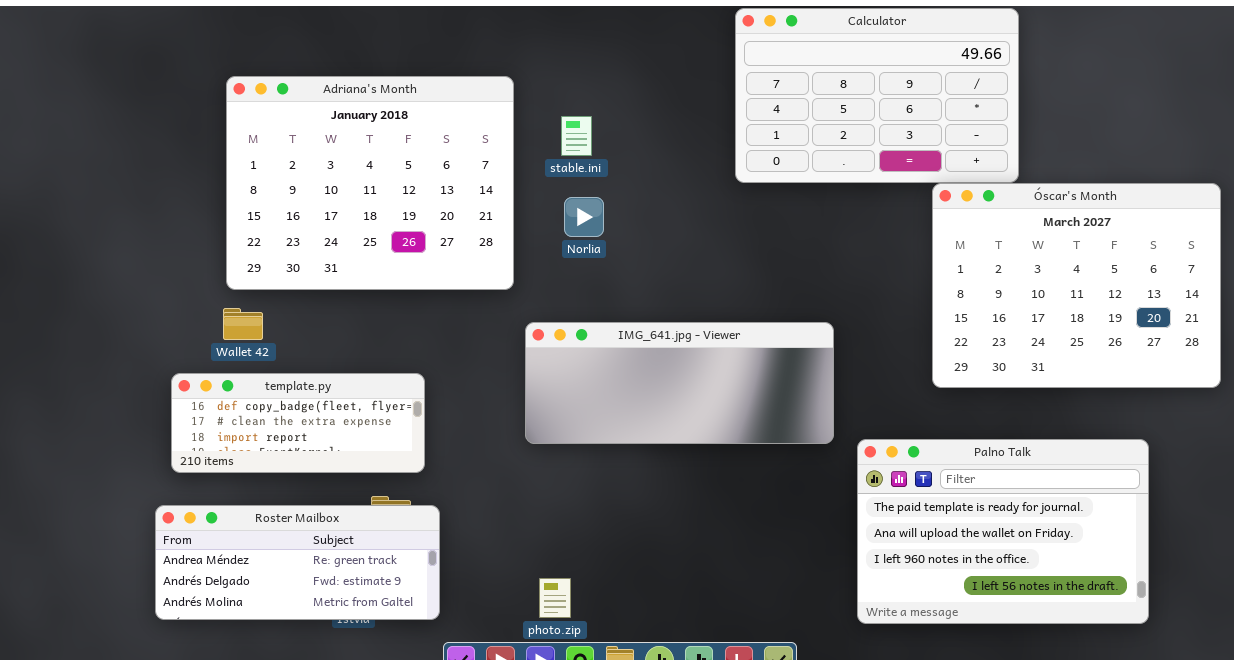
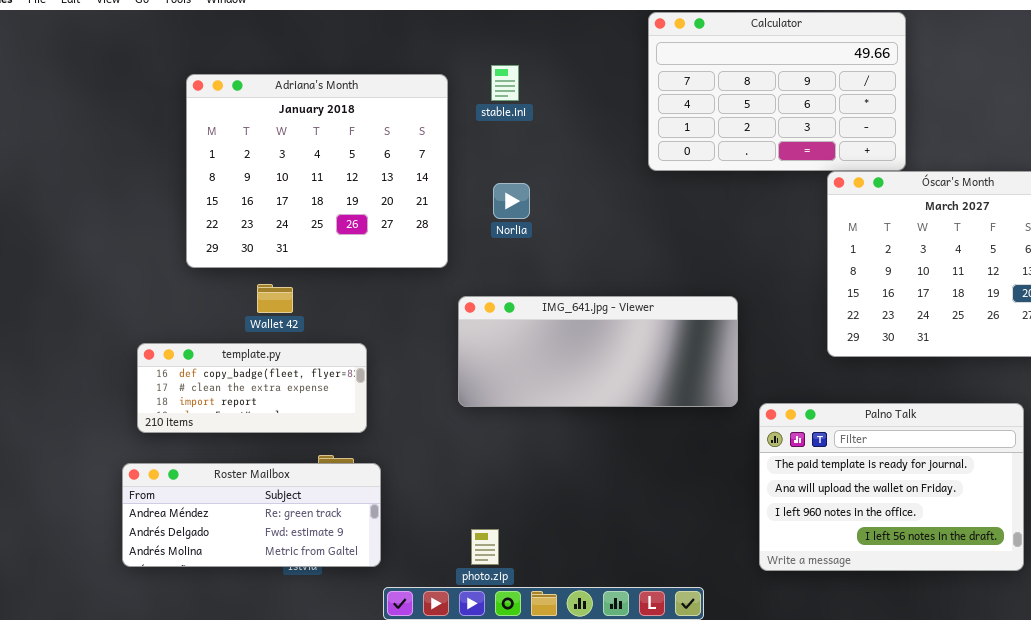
stable.ini: [561,116,592,156] -> [491,65,519,101], moved
Wallet 42: [223,308,263,340] -> [257,284,293,313], moved

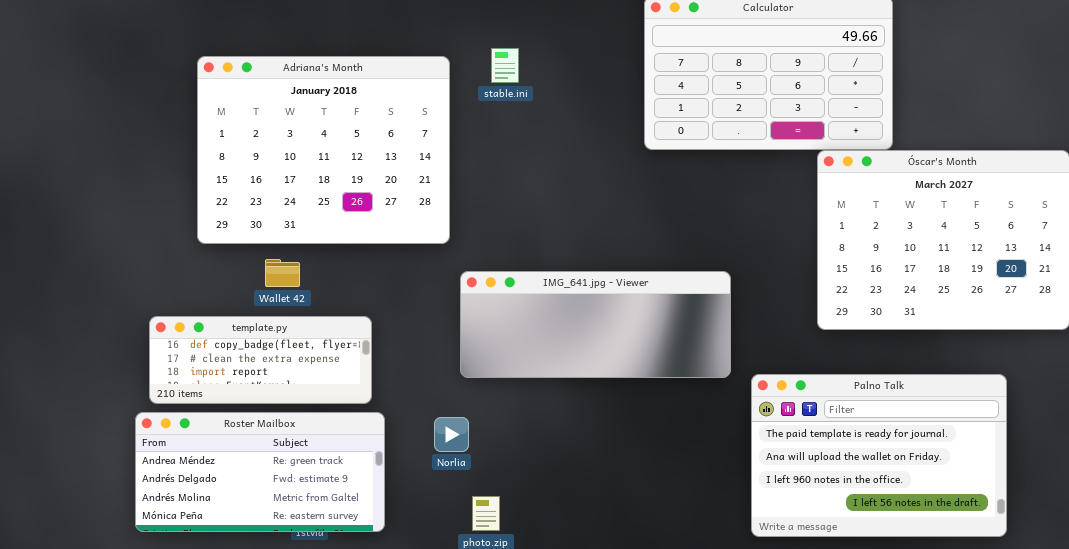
Norlia: [493,183,530,219] -> [434,417,469,452], moved
Roster Mailbox: [122,463,381,567] -> [135,412,385,532], resized

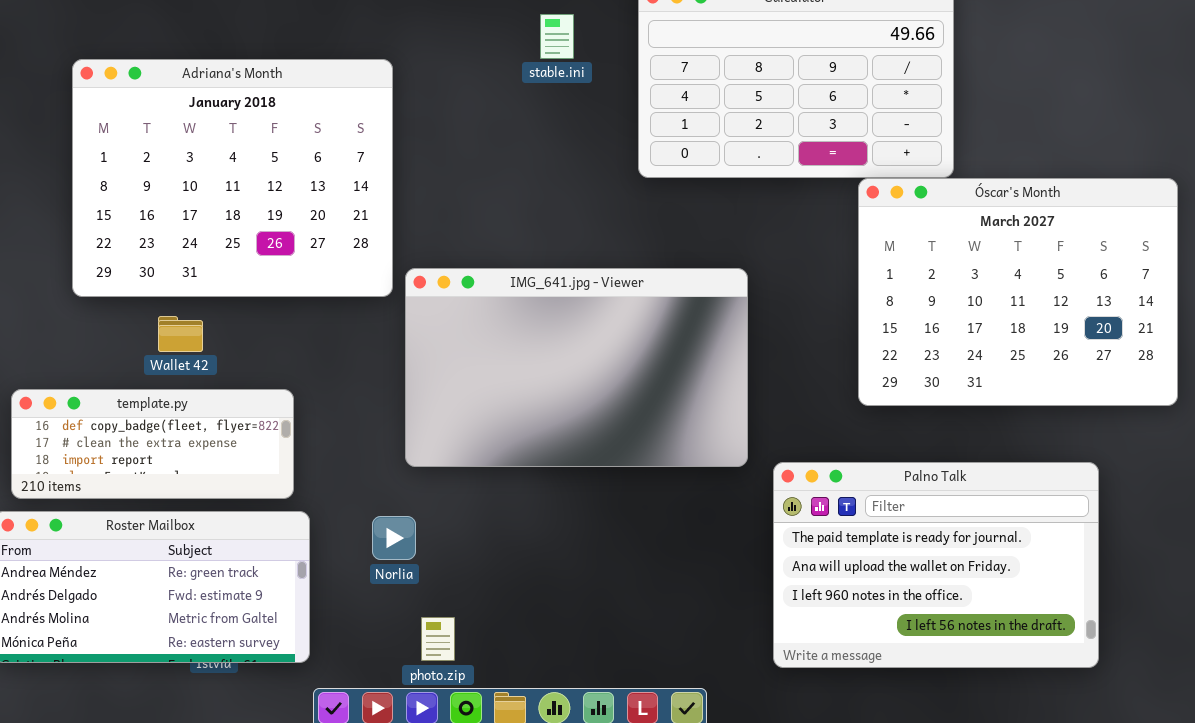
stable.ini: [491,48,519,83] -> [540,14,574,59], moved
IMG_641.jpg - Viewer: [460,271,731,378] -> [405,268,748,467], resized

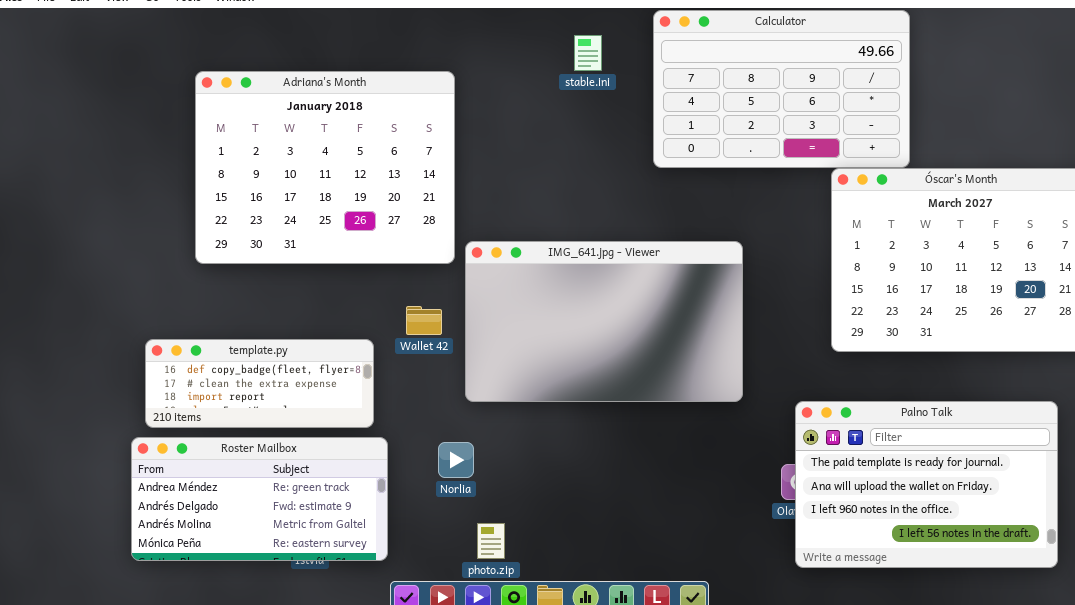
Wallet 42: [158,316,203,352] -> [406,306,442,335], moved
Palno Talk: [773,462,1099,668] -> [795,401,1058,568], moved

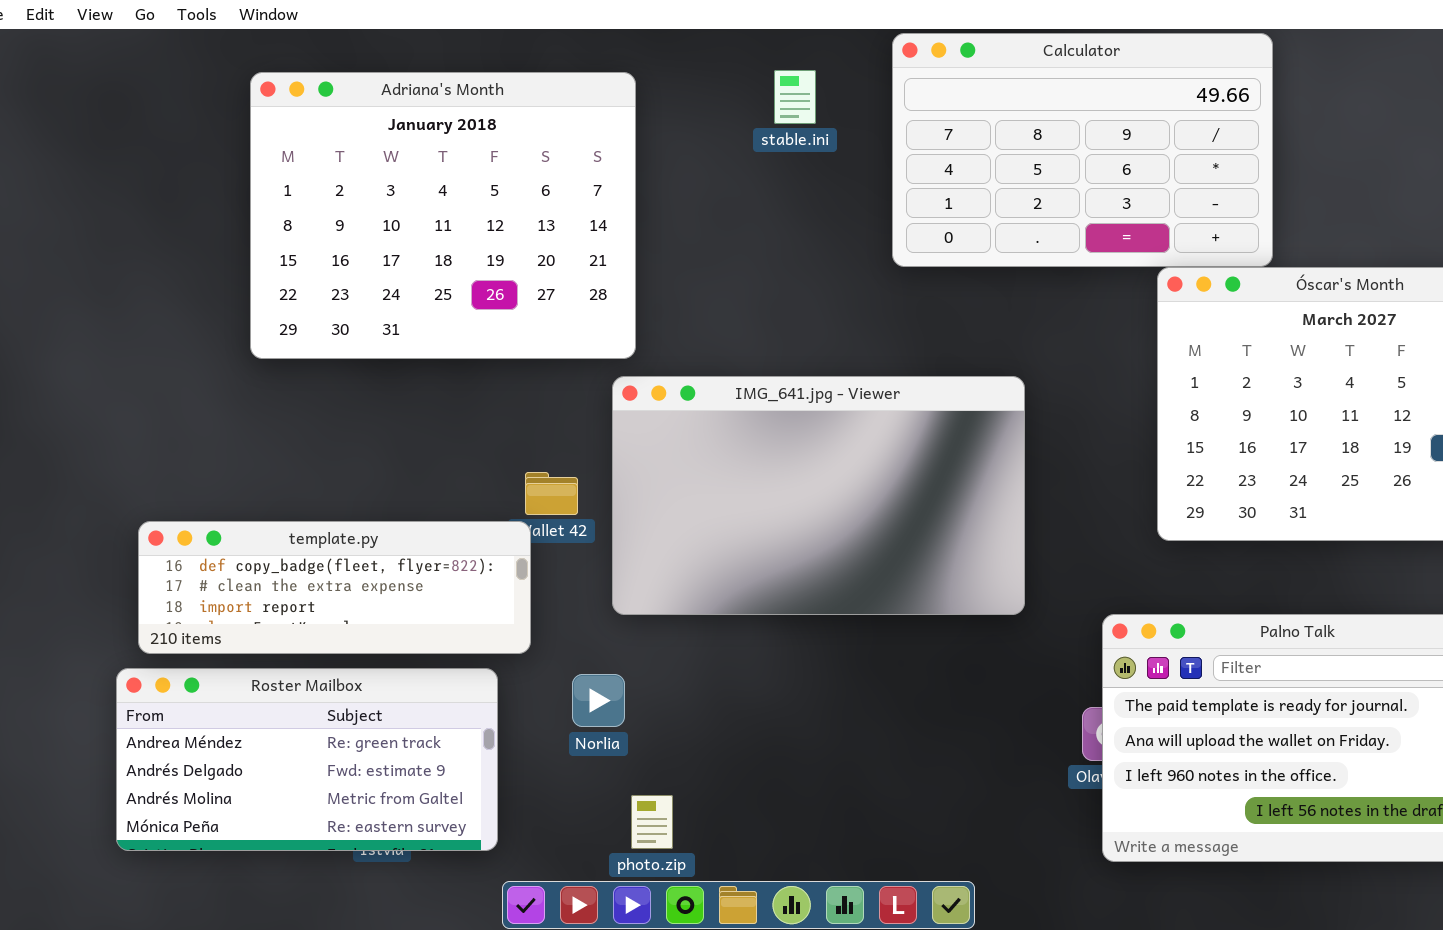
Adriana's Month: [195,71,455,264] -> [250,72,636,359], moved
template.py: [145,339,374,428] -> [138,521,531,654], resized

